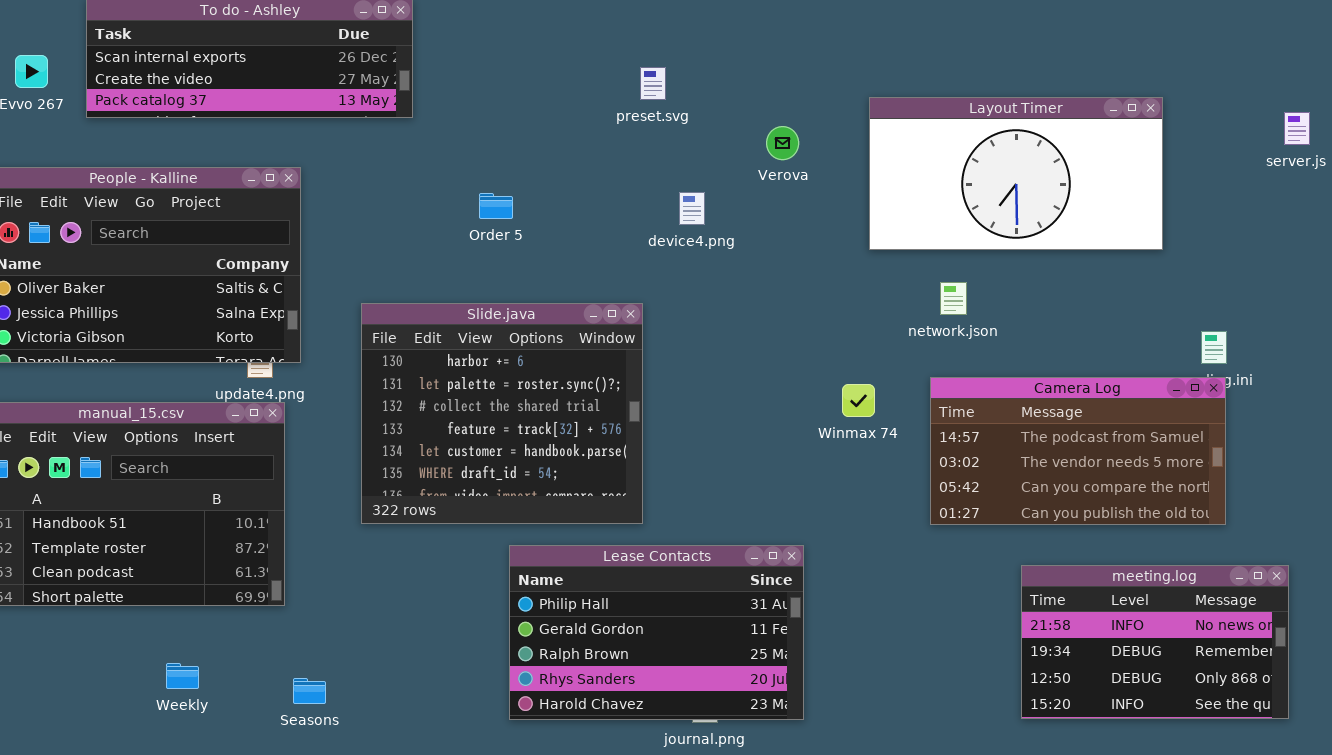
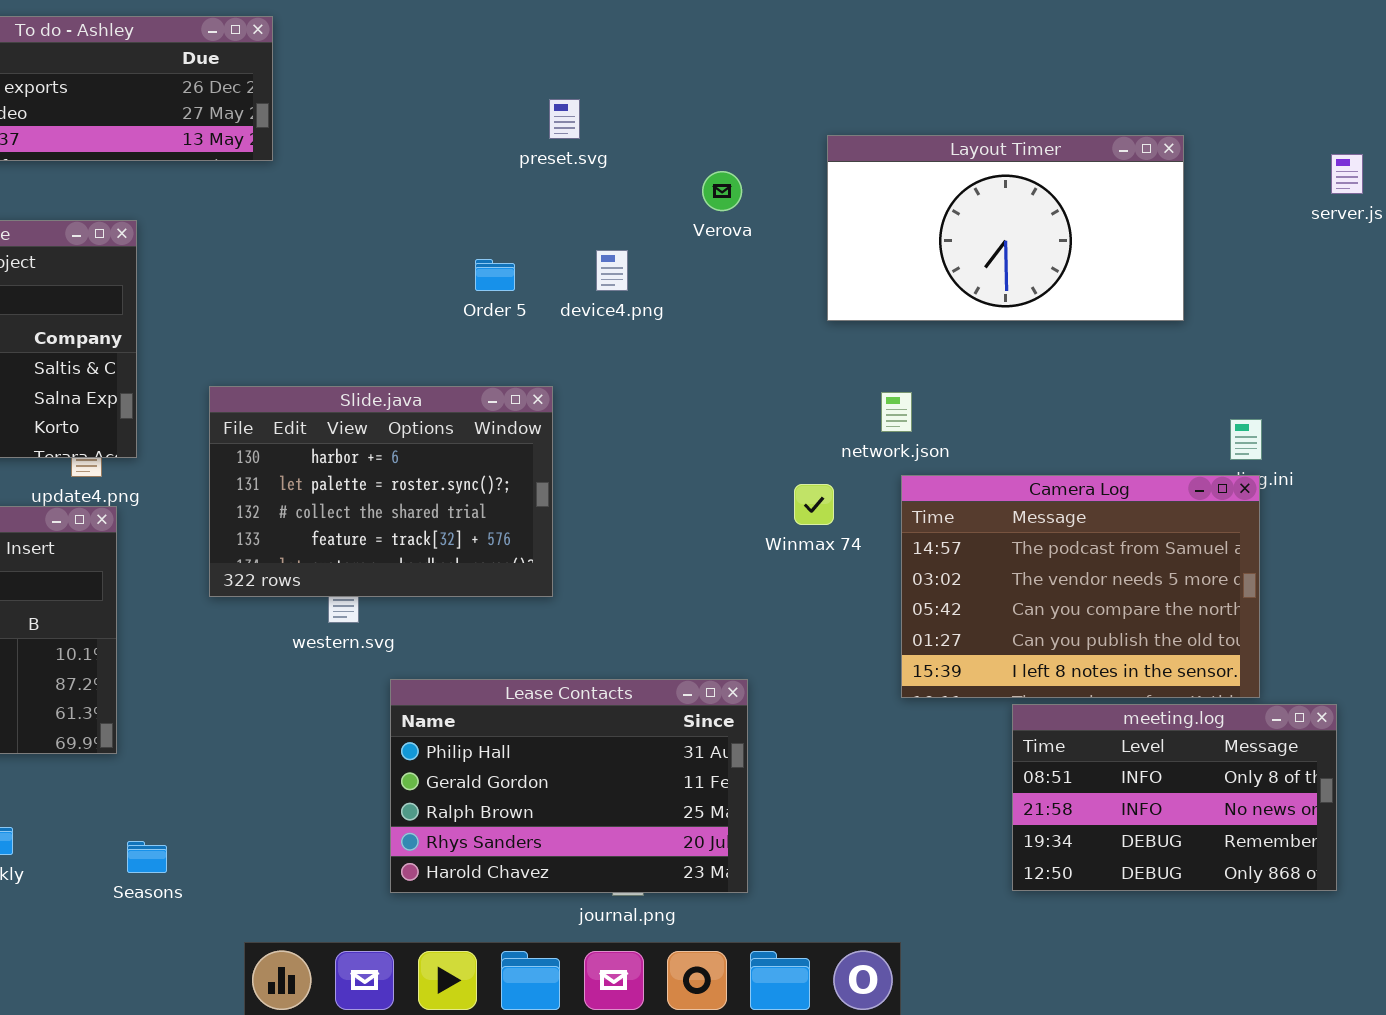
Order 5: [479,193,513,219] -> [475,259,515,291], moved
network.json: [940,282,967,315] -> [881,392,912,432], moved
Slide.java: [361,303,643,524] -> [209,386,553,597], resized
Camera Log: [930,377,1226,525] -> [901,475,1260,698], resized
meeting.log: [1021,565,1289,719] -> [1012,704,1337,891], scrolled up 1 row

